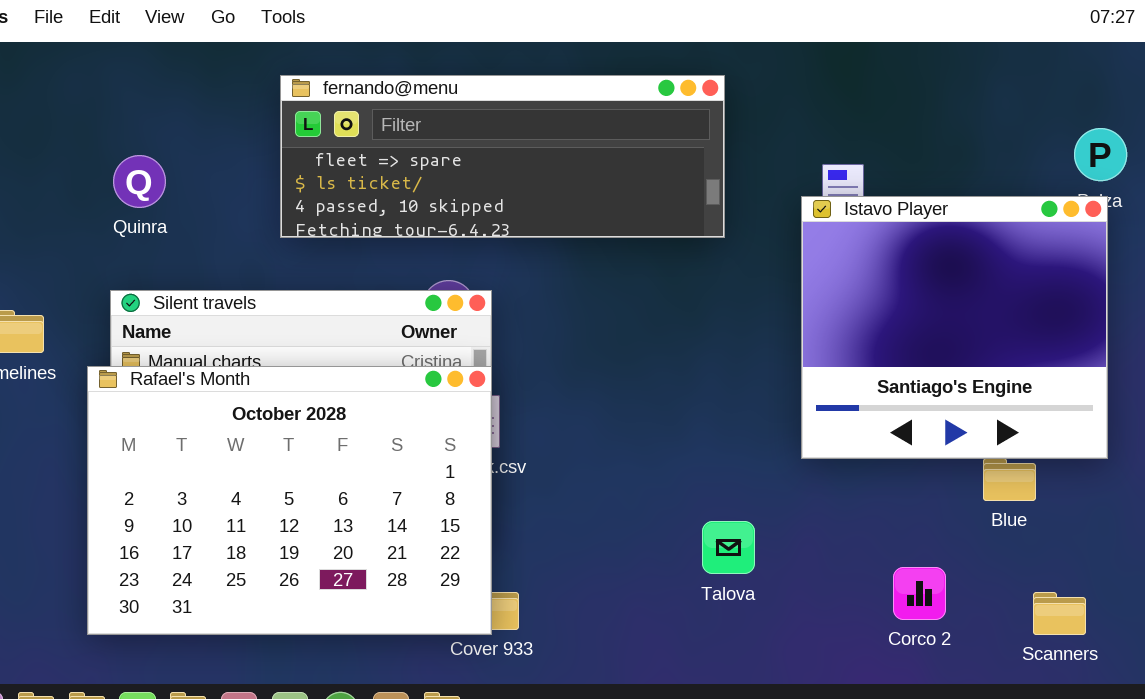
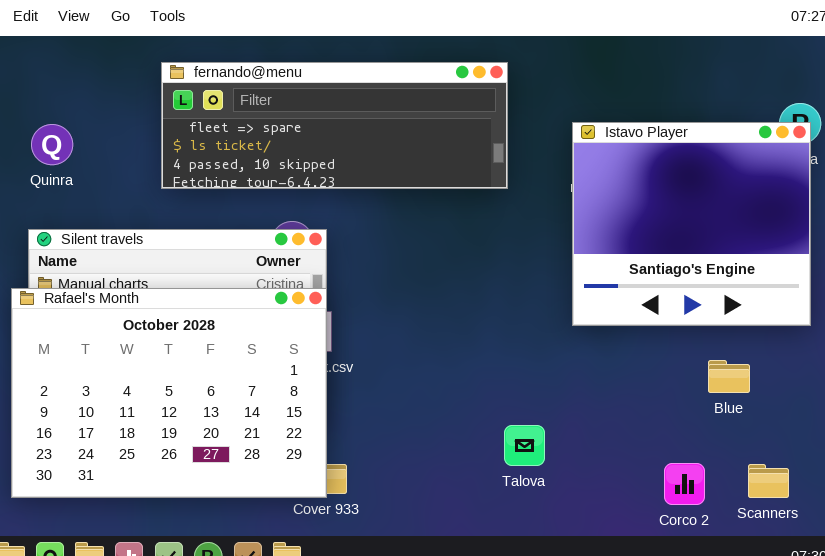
Istavo Player: [801,196,1108,459] -> [572,122,811,326], moved
Talova: [702,521,755,574] -> [504,425,545,466], moved
Corco 2: [893,567,946,620] -> [664,463,705,505], moved

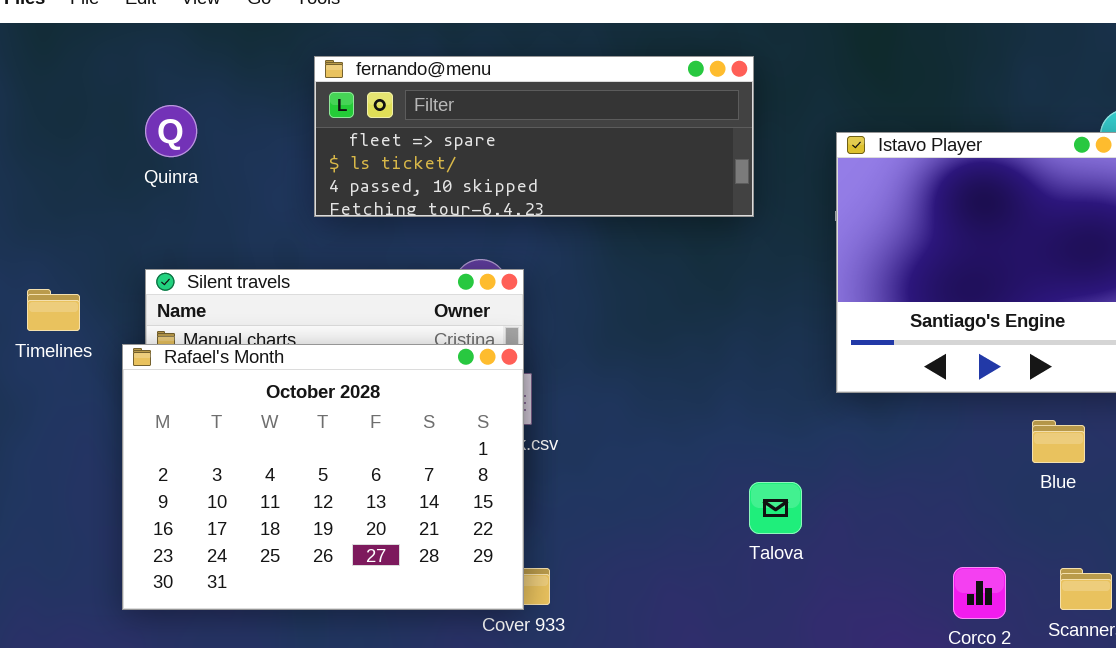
Quinra: [31,124,73,165] -> [145,105,197,157], moved
Blue: [708,360,750,393] -> [1032,420,1085,463], moved
Talova: [504,425,545,466] -> [749,482,802,534], moved

